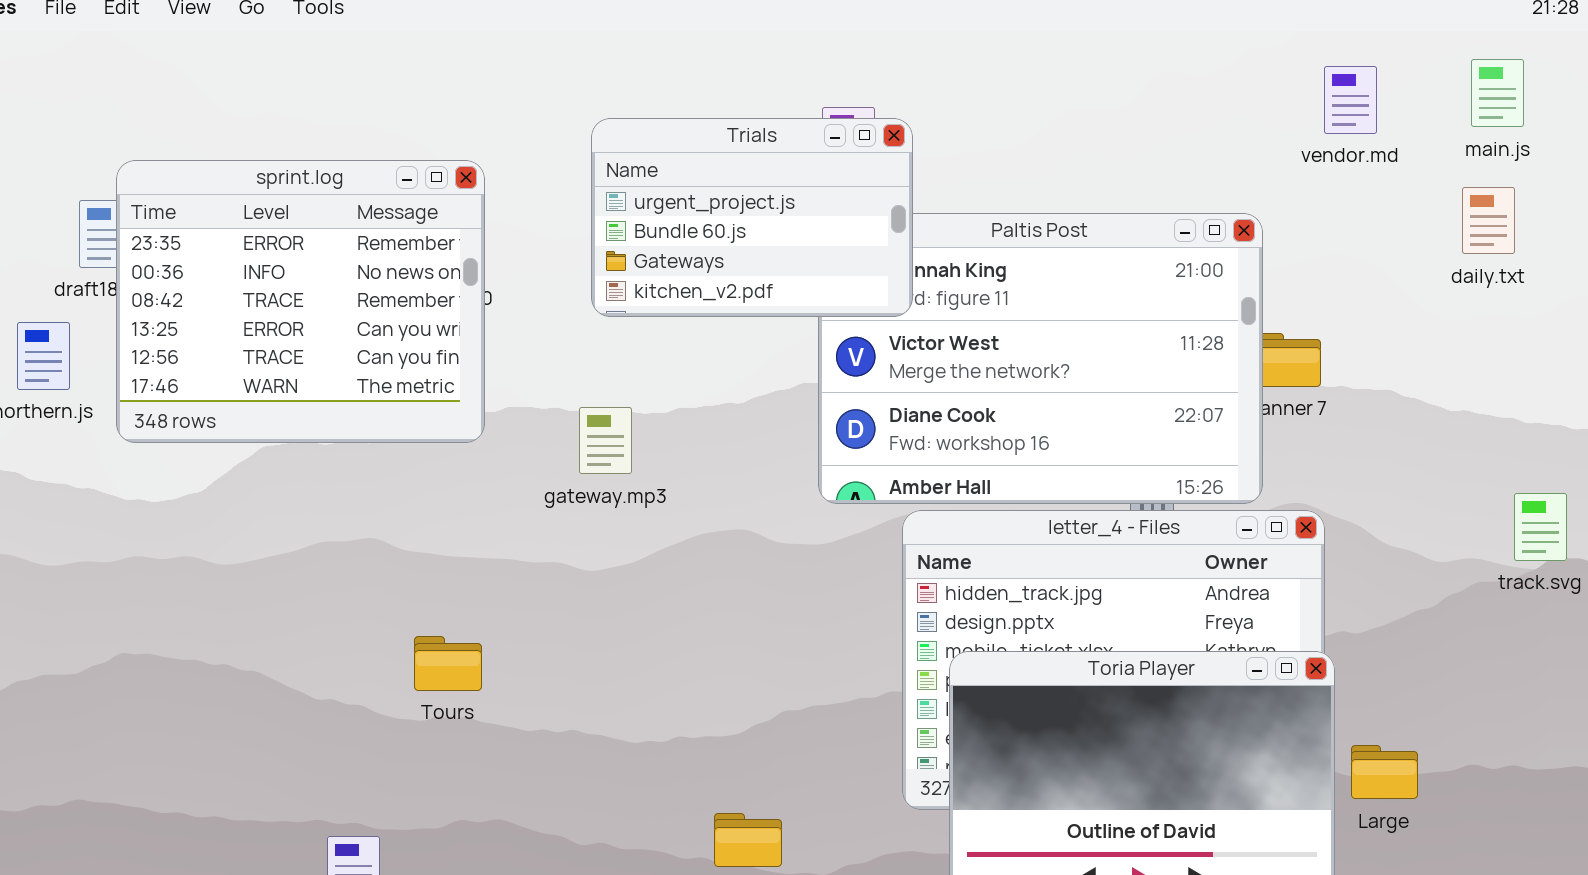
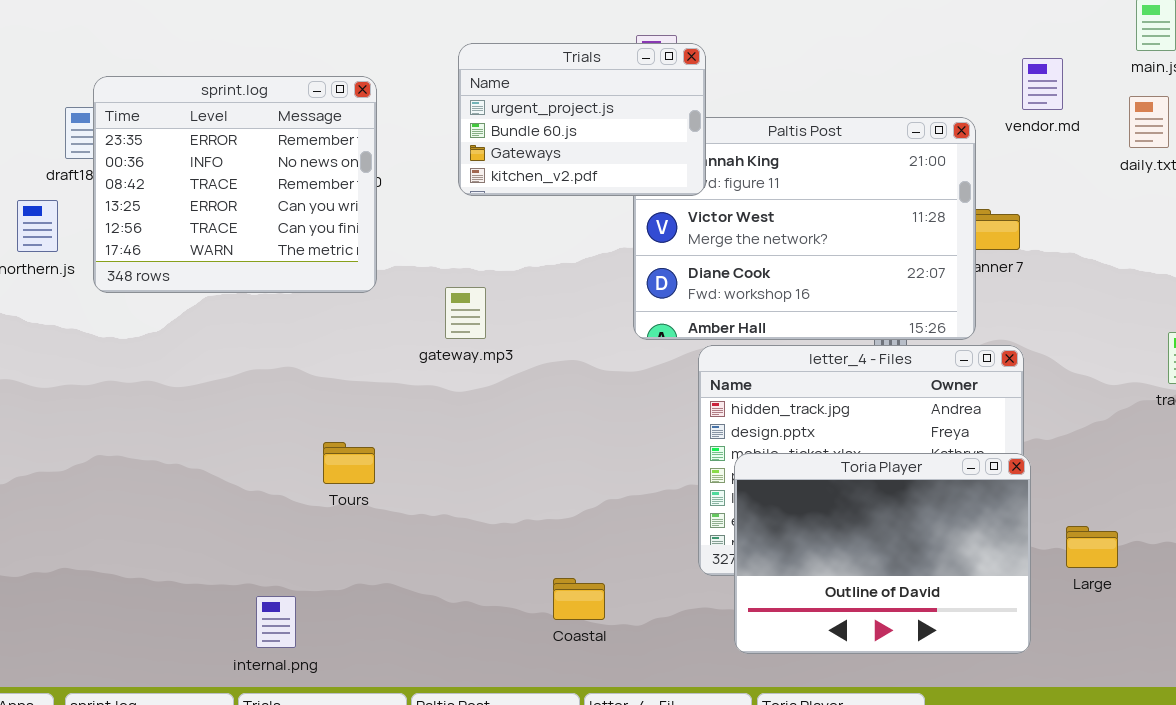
vendor.md: [1324,66,1377,134] -> [1022,58,1063,110], moved
gateway.mp3: [579,407,632,474] -> [445,287,486,339], moved
Large: [1351,745,1418,799] -> [1066,526,1118,568], moved

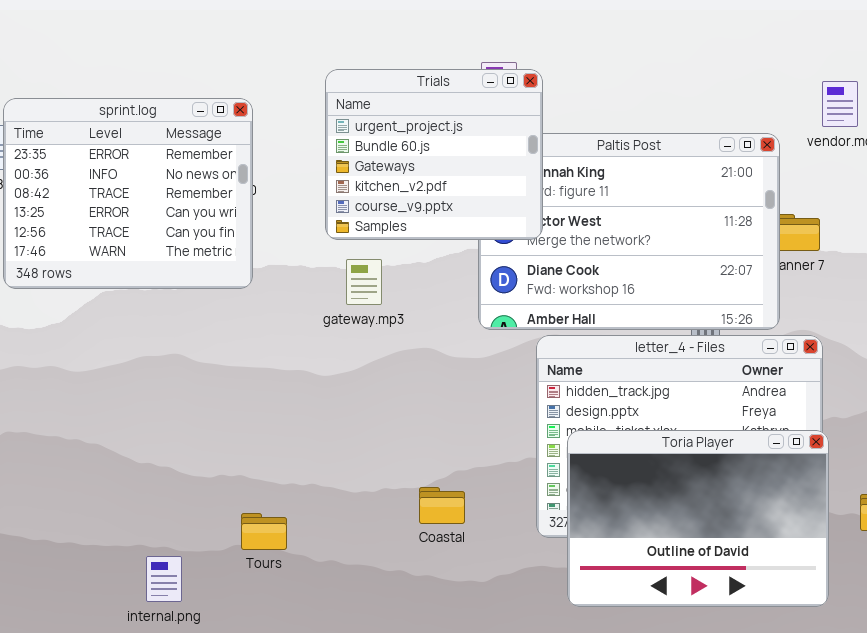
Trials: [458,43,706,196] -> [325,69,543,240], resized
gateway.mp3: [445,287,486,339] -> [346,259,382,305], moved
Tours: [323,442,375,484] -> [241,513,287,550], moved
Coastal: [553,578,605,620] -> [419,487,465,524], moved

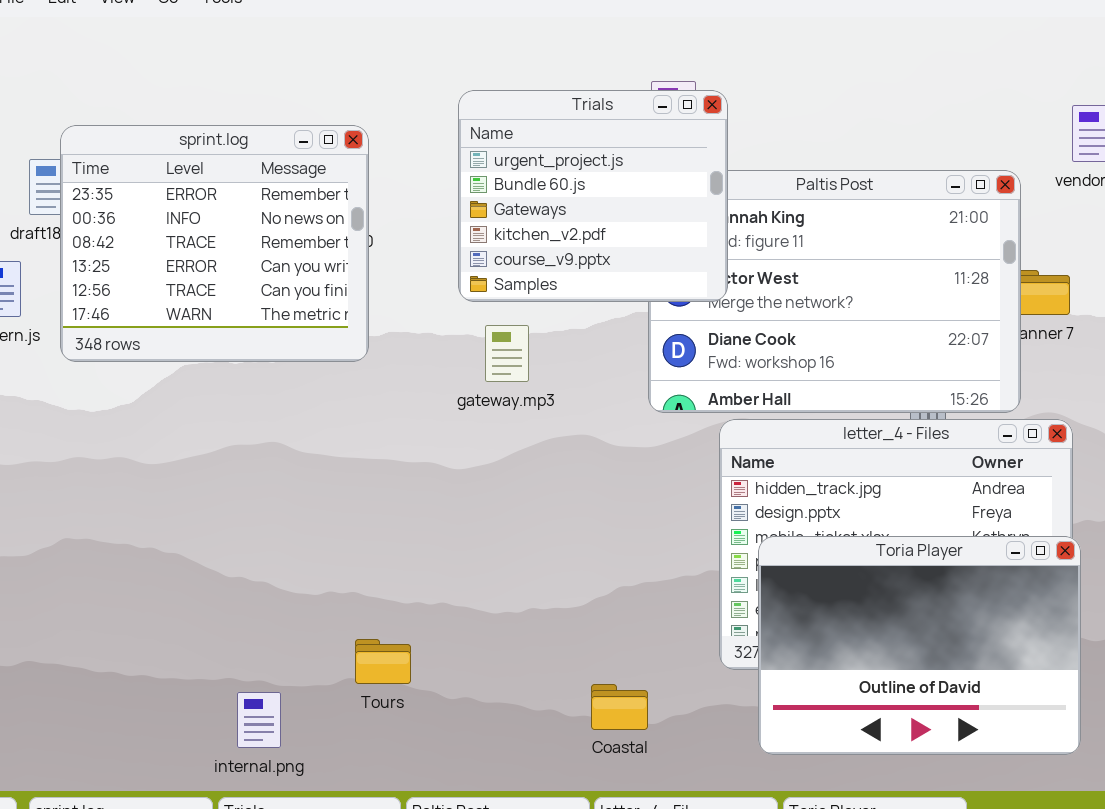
Coastal: [419,487,465,524] -> [591,684,648,730], moved

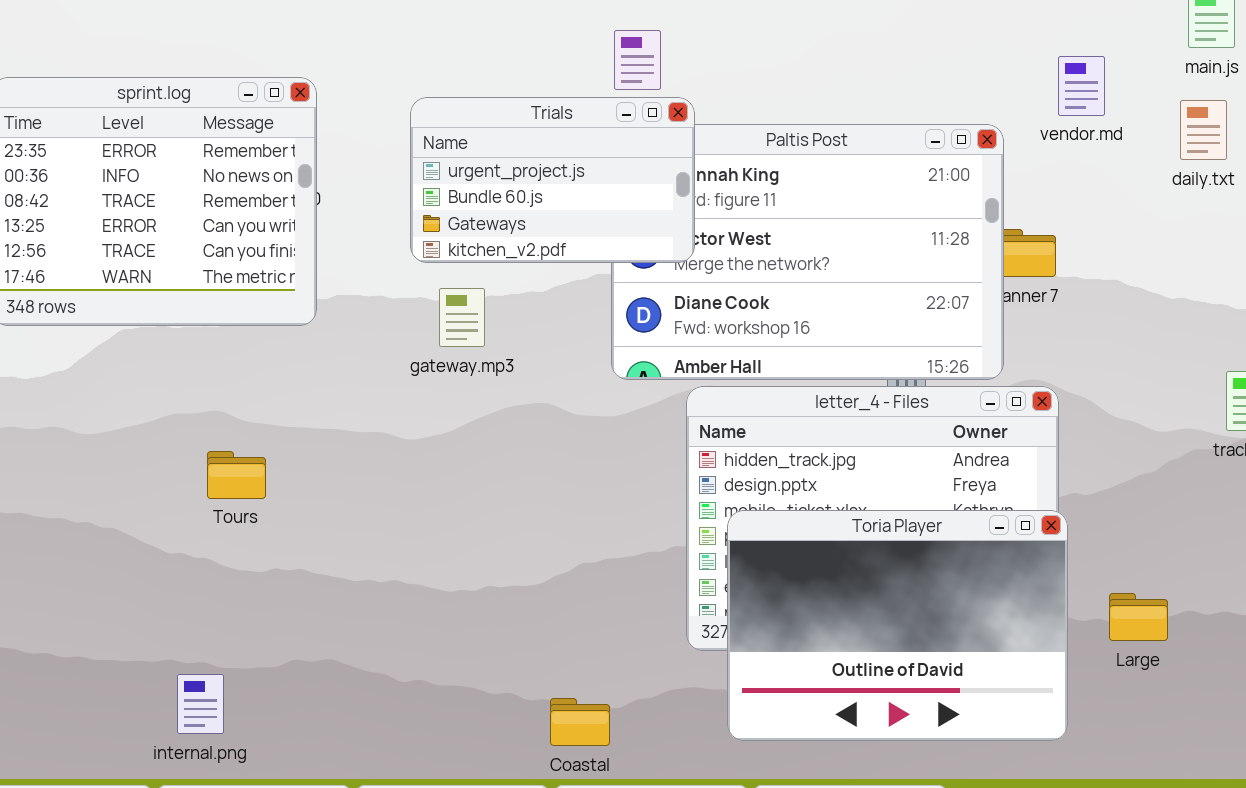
Trials: [458,90,728,302] -> [410,97,695,263], resized
Tours: [355,639,411,684] -> [207,451,266,499], moved
Coastal: [591,684,648,730] -> [550,698,610,746], moved

